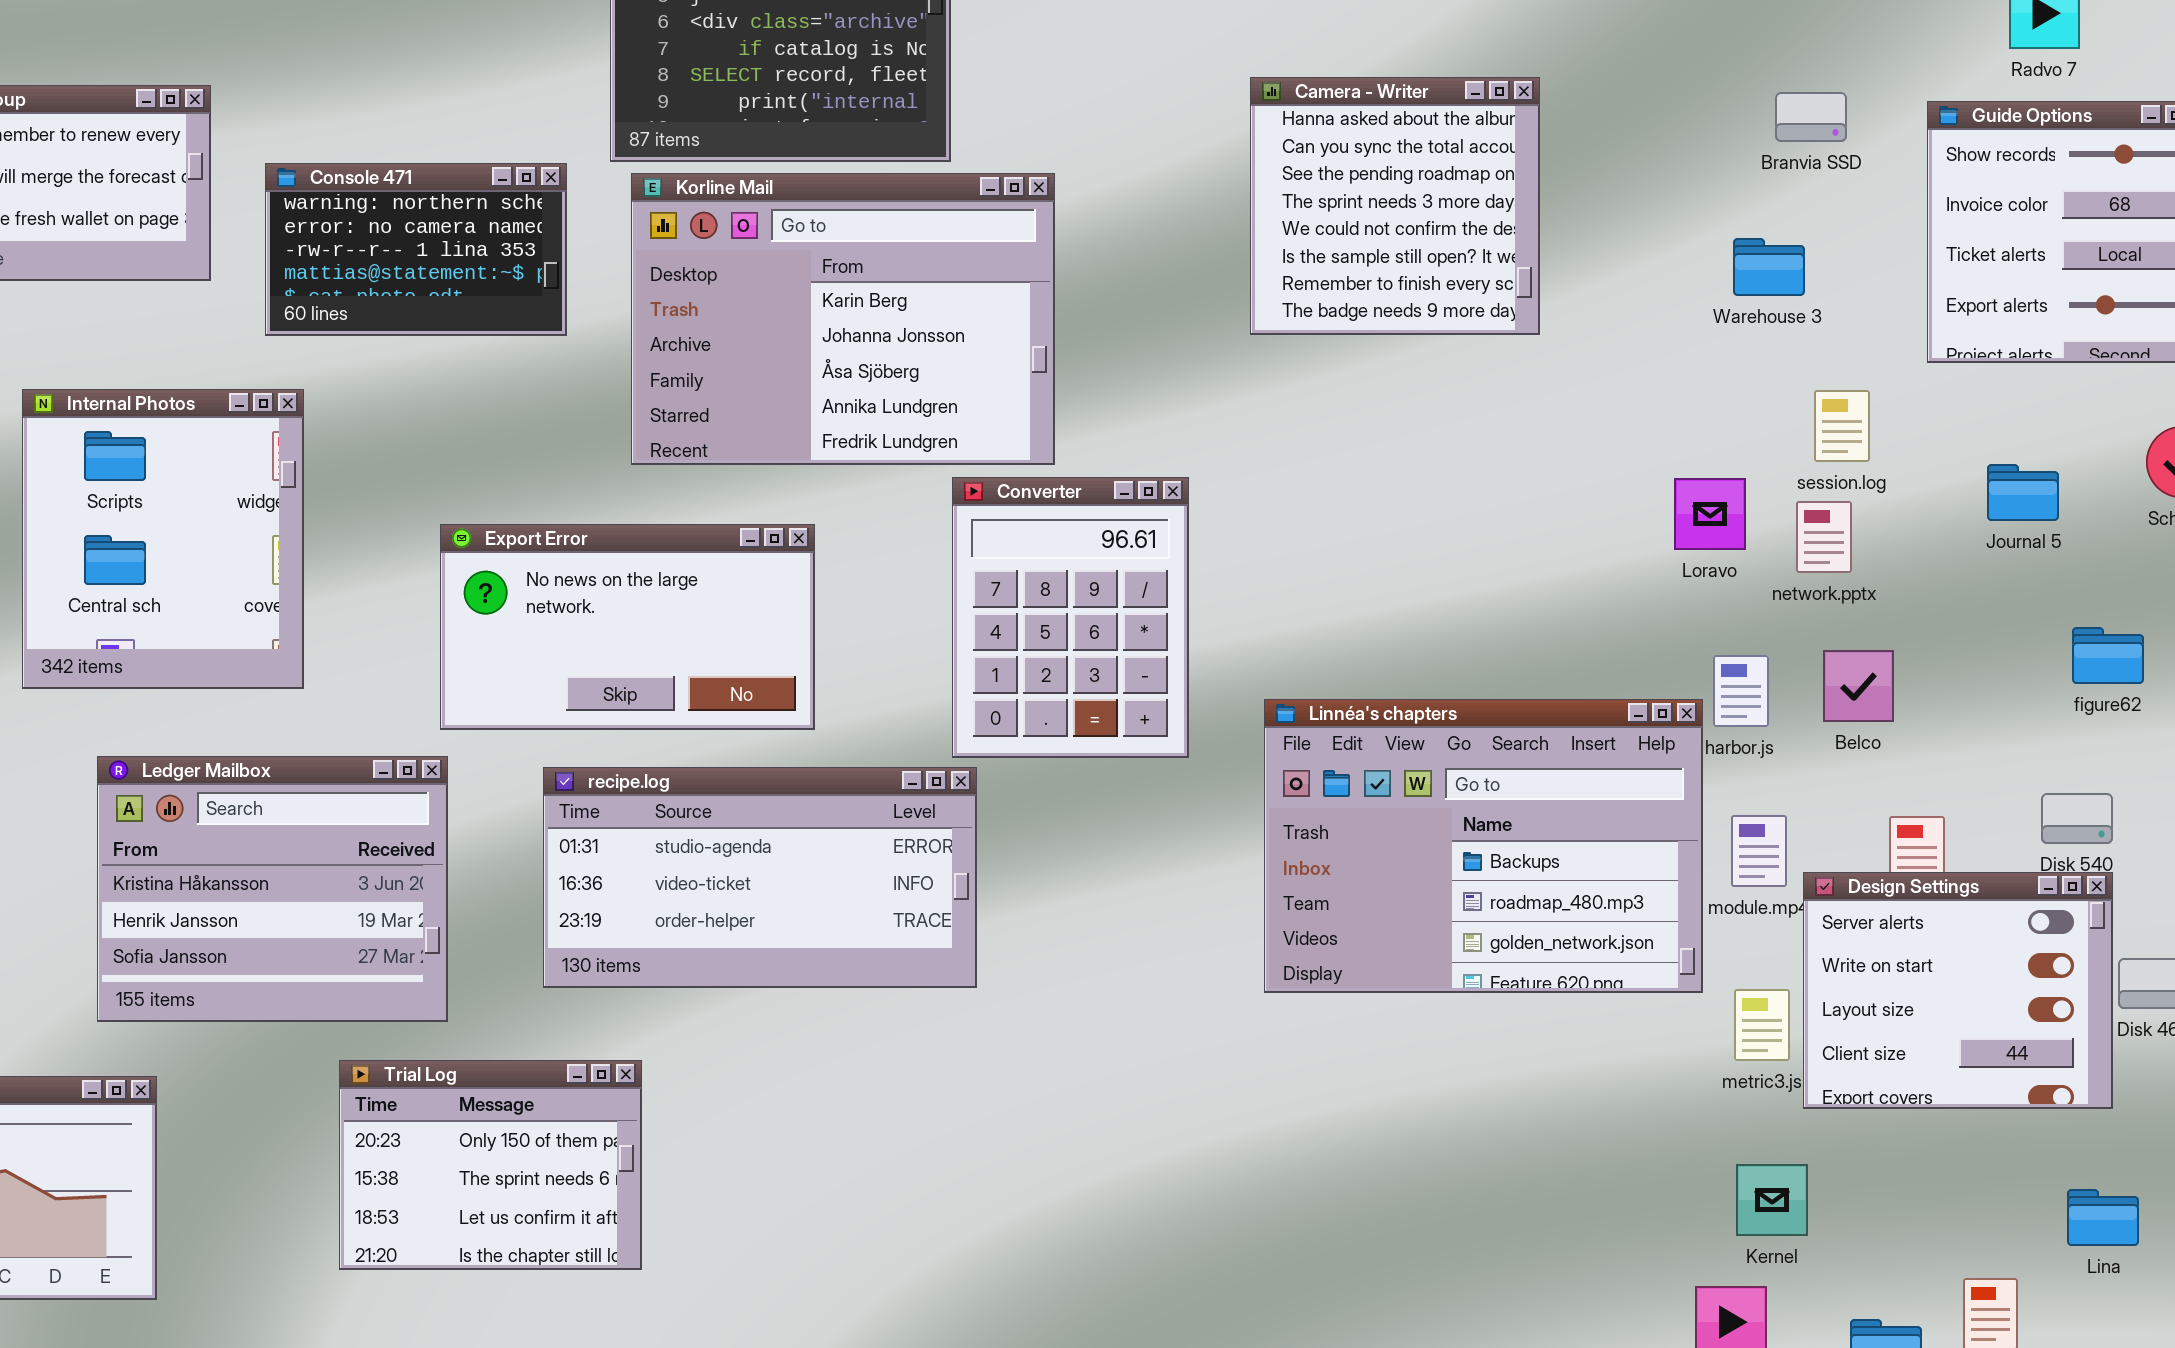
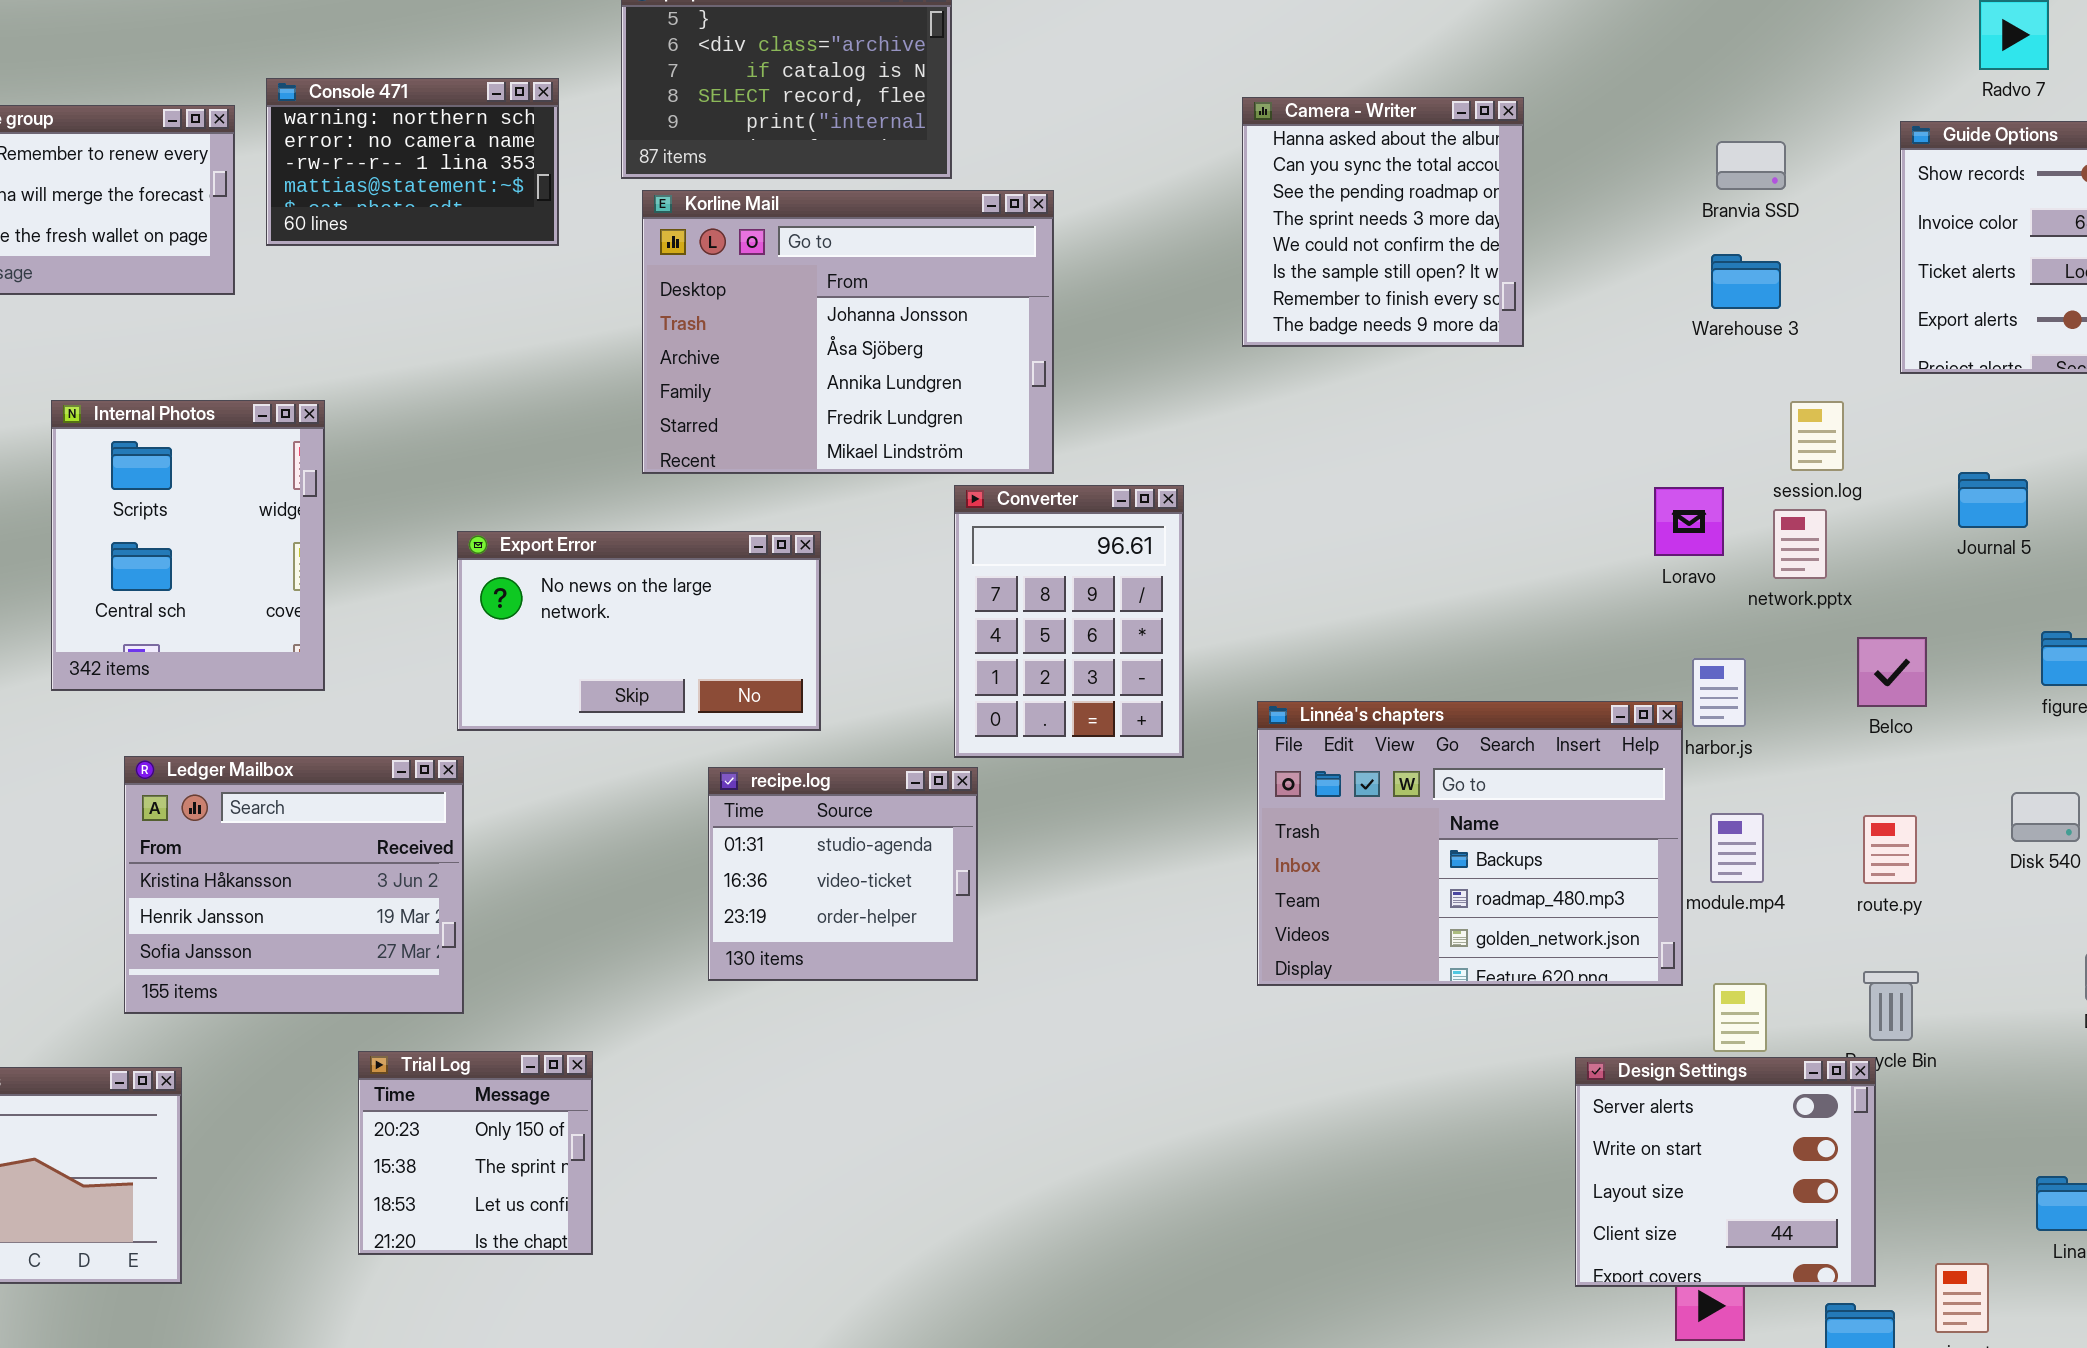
Branvia SSD: [1775,92,1847,142] -> [1716,141,1786,190], moved
Console 471: [265,163,567,336] -> [266,78,559,246], moved
Korline Mail: [631,173,1055,465] -> [642,190,1054,474], scrolled down 1 row
Belco: [1823,650,1894,722] -> [1857,637,1927,707], moved
recipe.log: [543,767,977,988] -> [708,767,978,981], resized
Design Settings: [1803,872,2113,1109] -> [1575,1057,1876,1287], moved
Trial Log: [339,1060,642,1270] -> [358,1051,593,1255], resized

